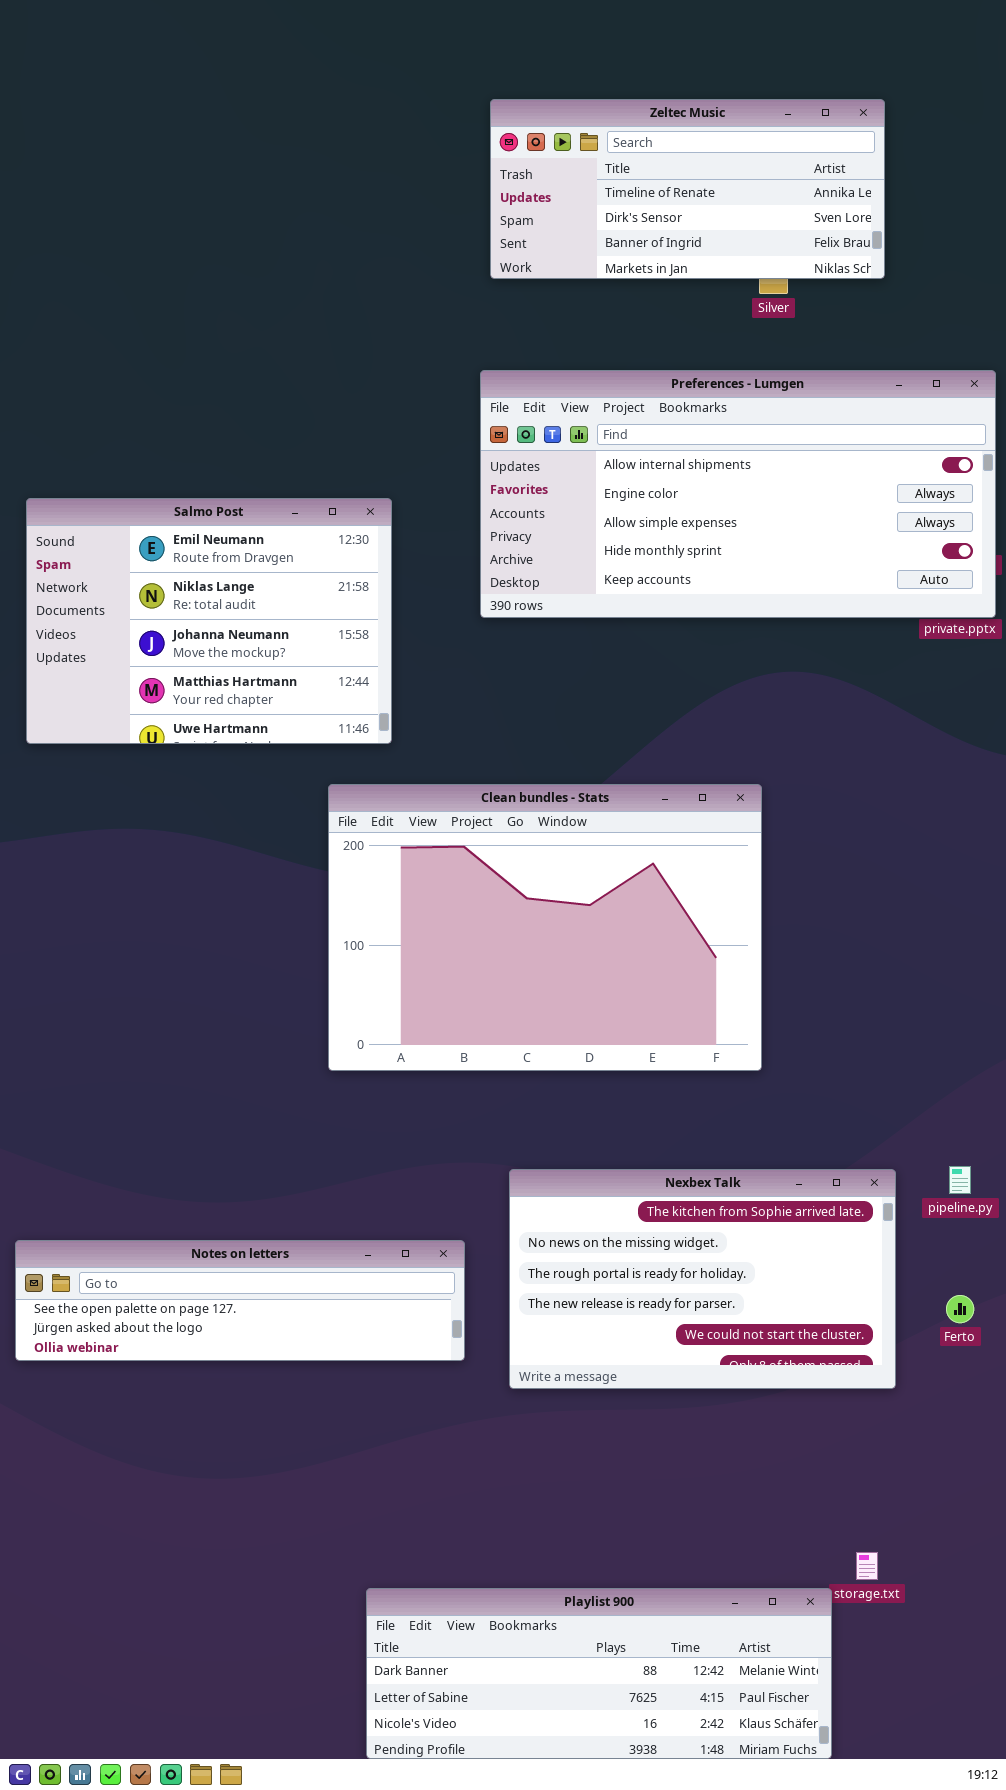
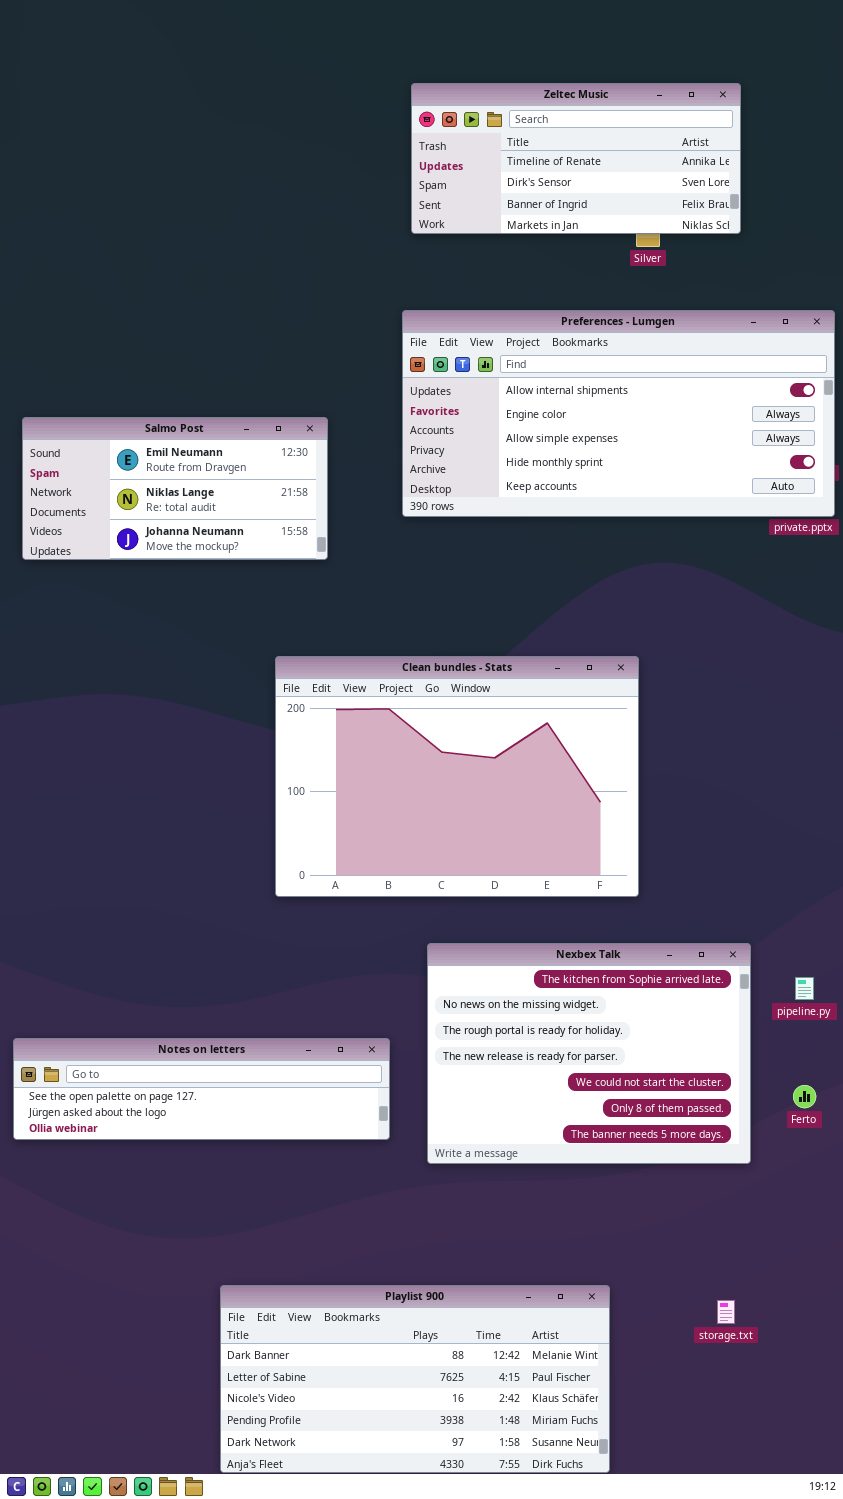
Salmo Post: [26,498,392,744] -> [22,417,328,560], resized
Nexbex Talk: [509,1169,896,1389] -> [427,943,751,1164], resized
Playlist 900: [366,1588,832,1759] -> [220,1285,610,1473], moved, resized

